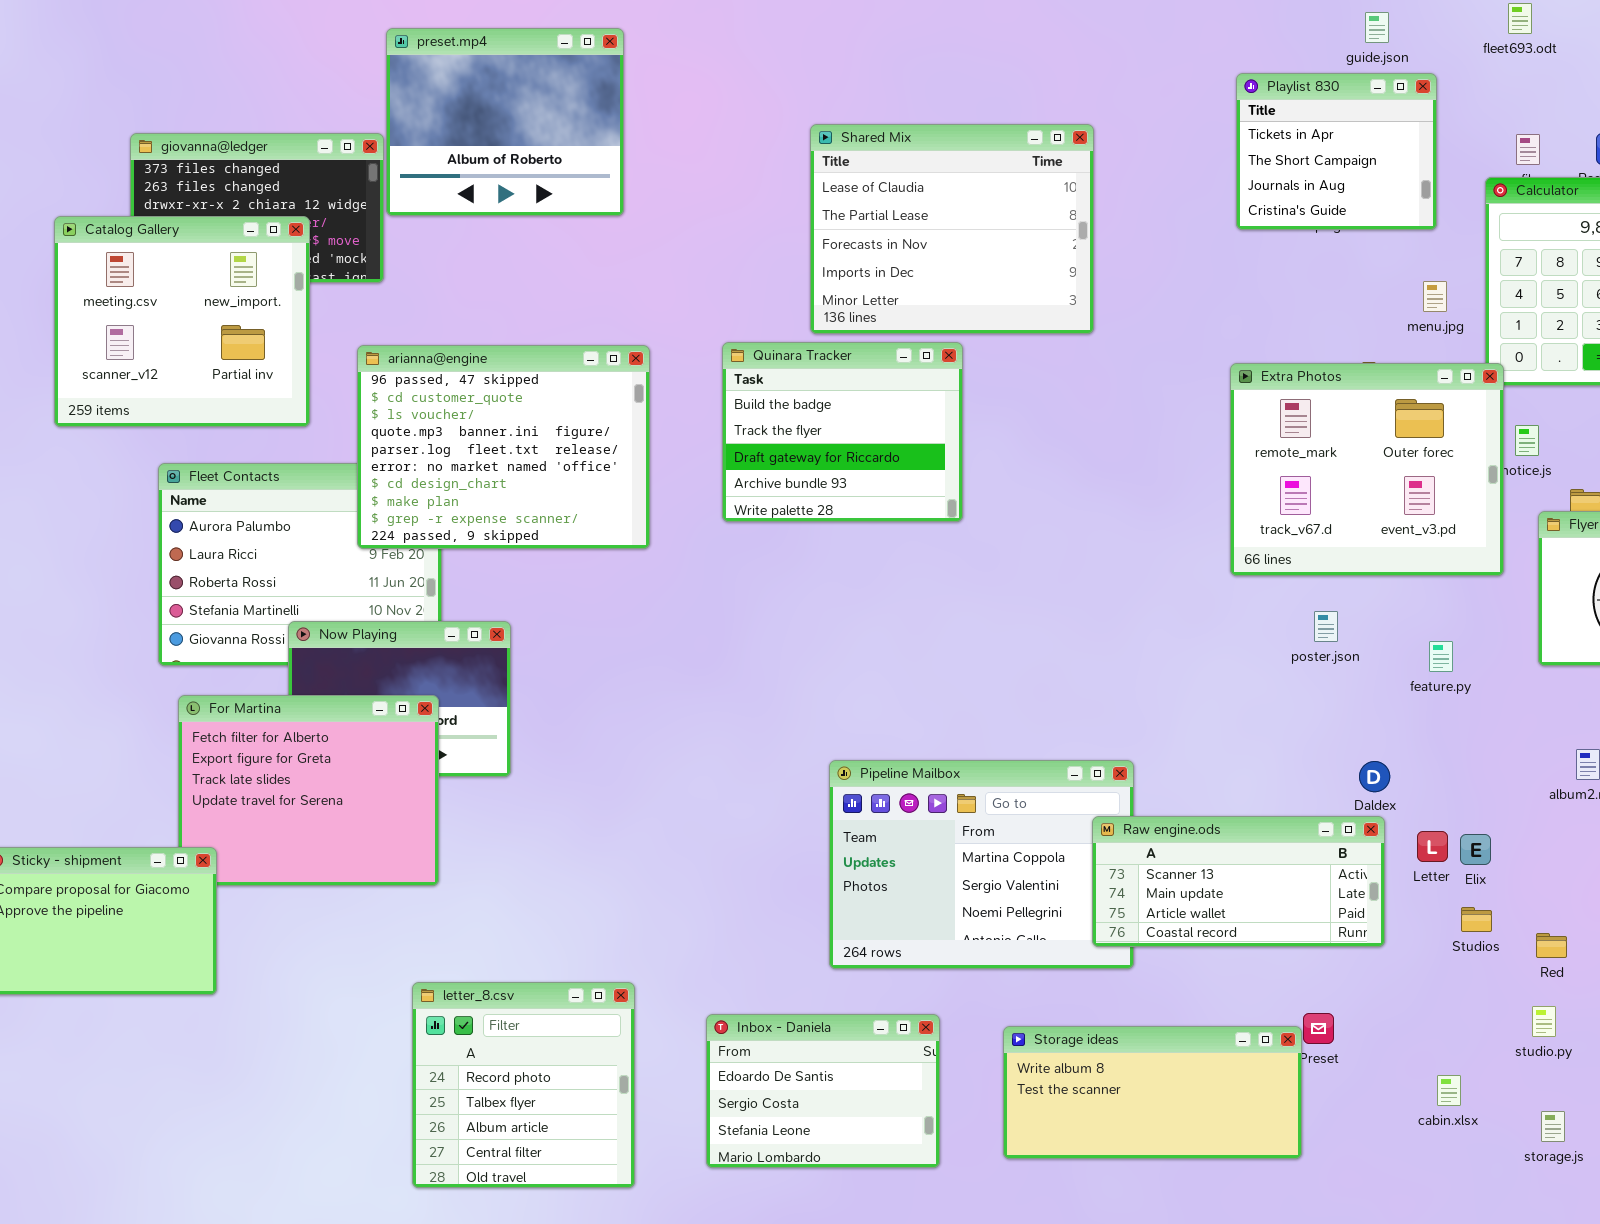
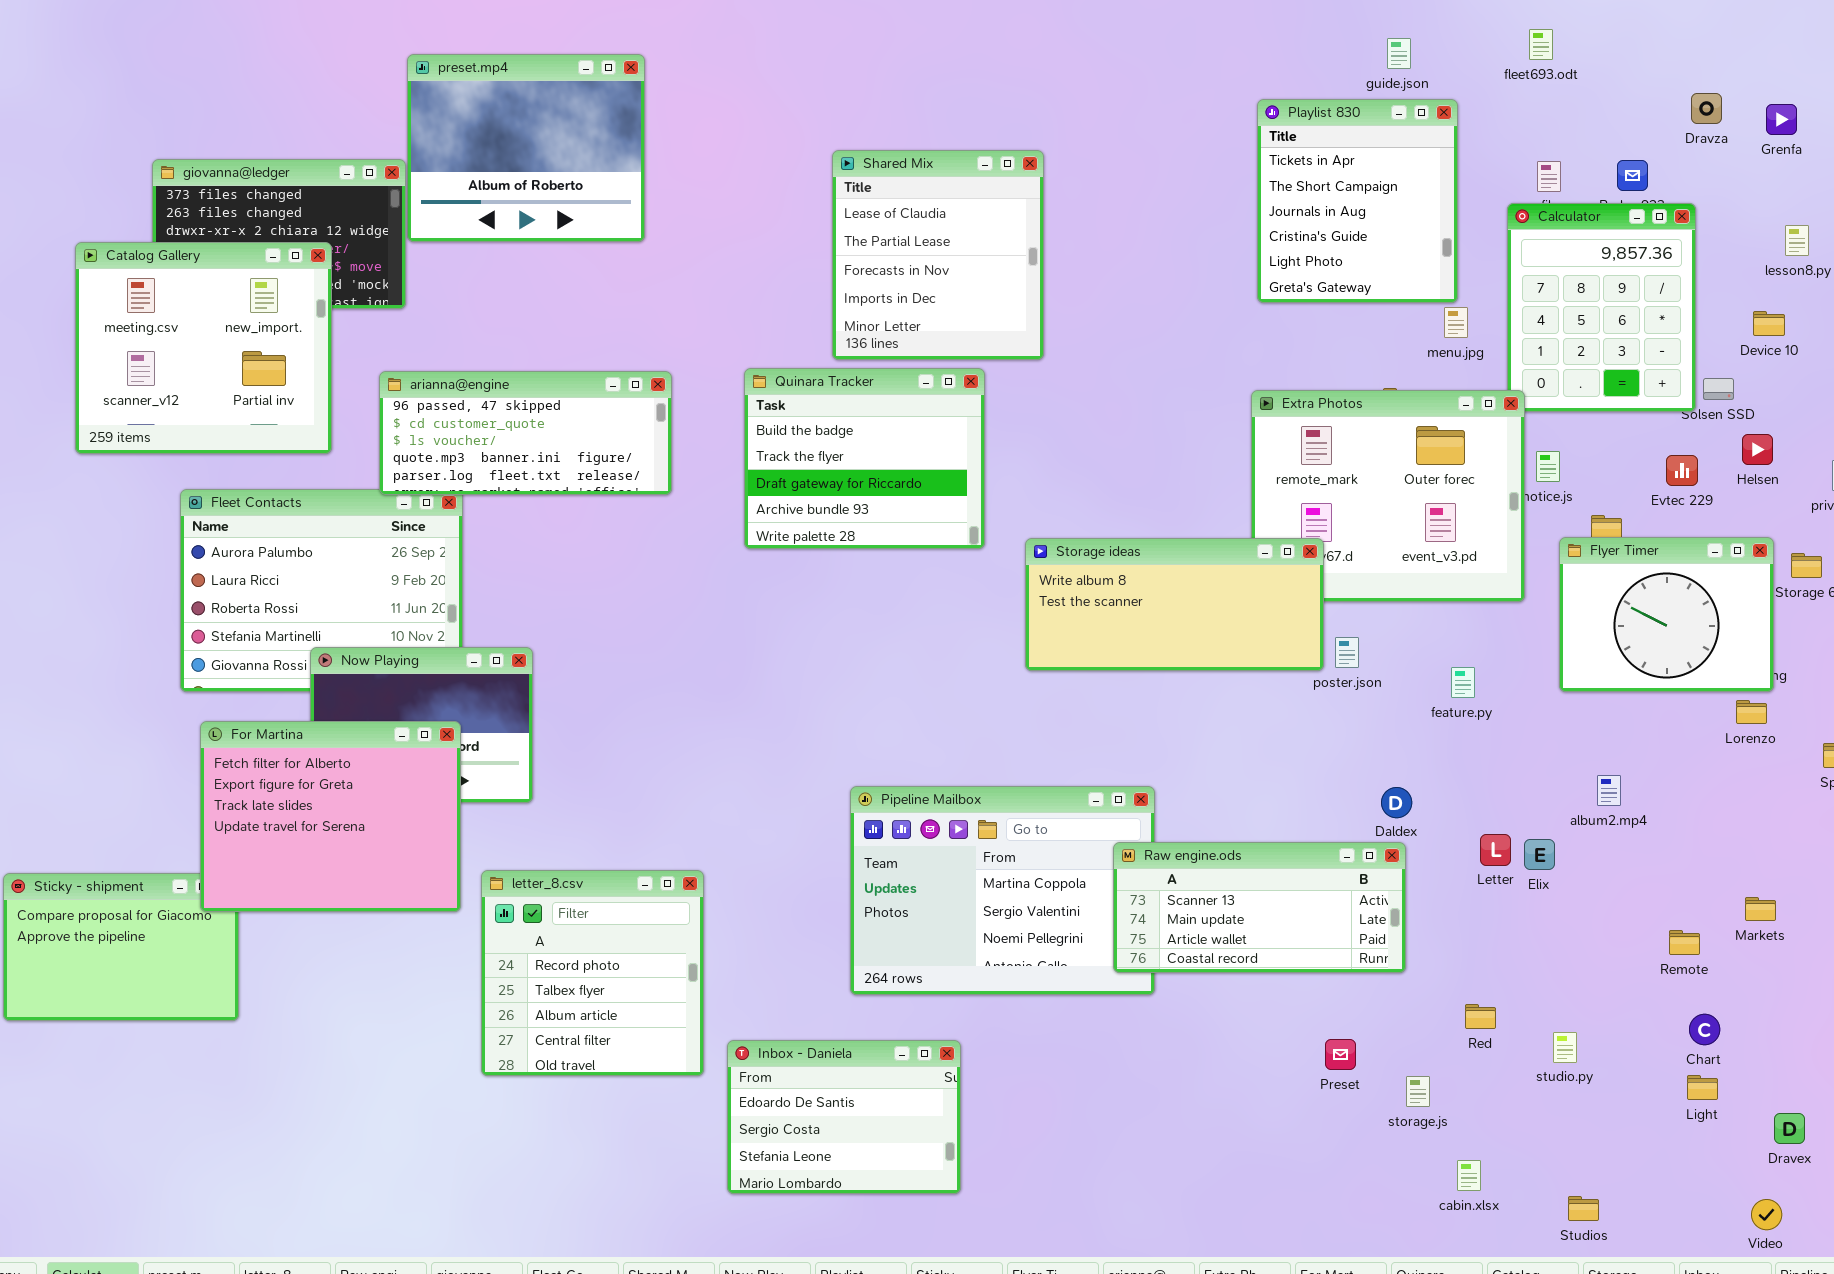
Playlist 830: [1236,73,1437,230] -> [1257,99,1458,303], resized
Shared Mix: [810,124,1094,334] -> [832,150,1044,360], resized
arianna@engine: [357,345,650,549] -> [379,371,672,495], resized
For Martina: [178,695,439,886] -> [200,721,461,912], raised
Letter: [1417,831,1448,862] -> [1480,834,1511,866], moved
Elix: [1460,834,1491,865] -> [1524,839,1555,870], moved
Studios: [1461,907,1492,932] -> [1568,1196,1599,1221], moved
Red: [1536,933,1567,958] -> [1465,1004,1496,1029], moved
letter_8.csv: [412,982,635,1188] -> [481,870,704,1076], moved
Storage ideas: [1003,1026,1302,1159] -> [1025,538,1324,671], moved
cabin.xlsx: [1437,1075,1461,1106] -> [1457,1160,1481,1191], moved
storage.js: [1541,1111,1565,1142] -> [1406,1076,1430,1107], moved

